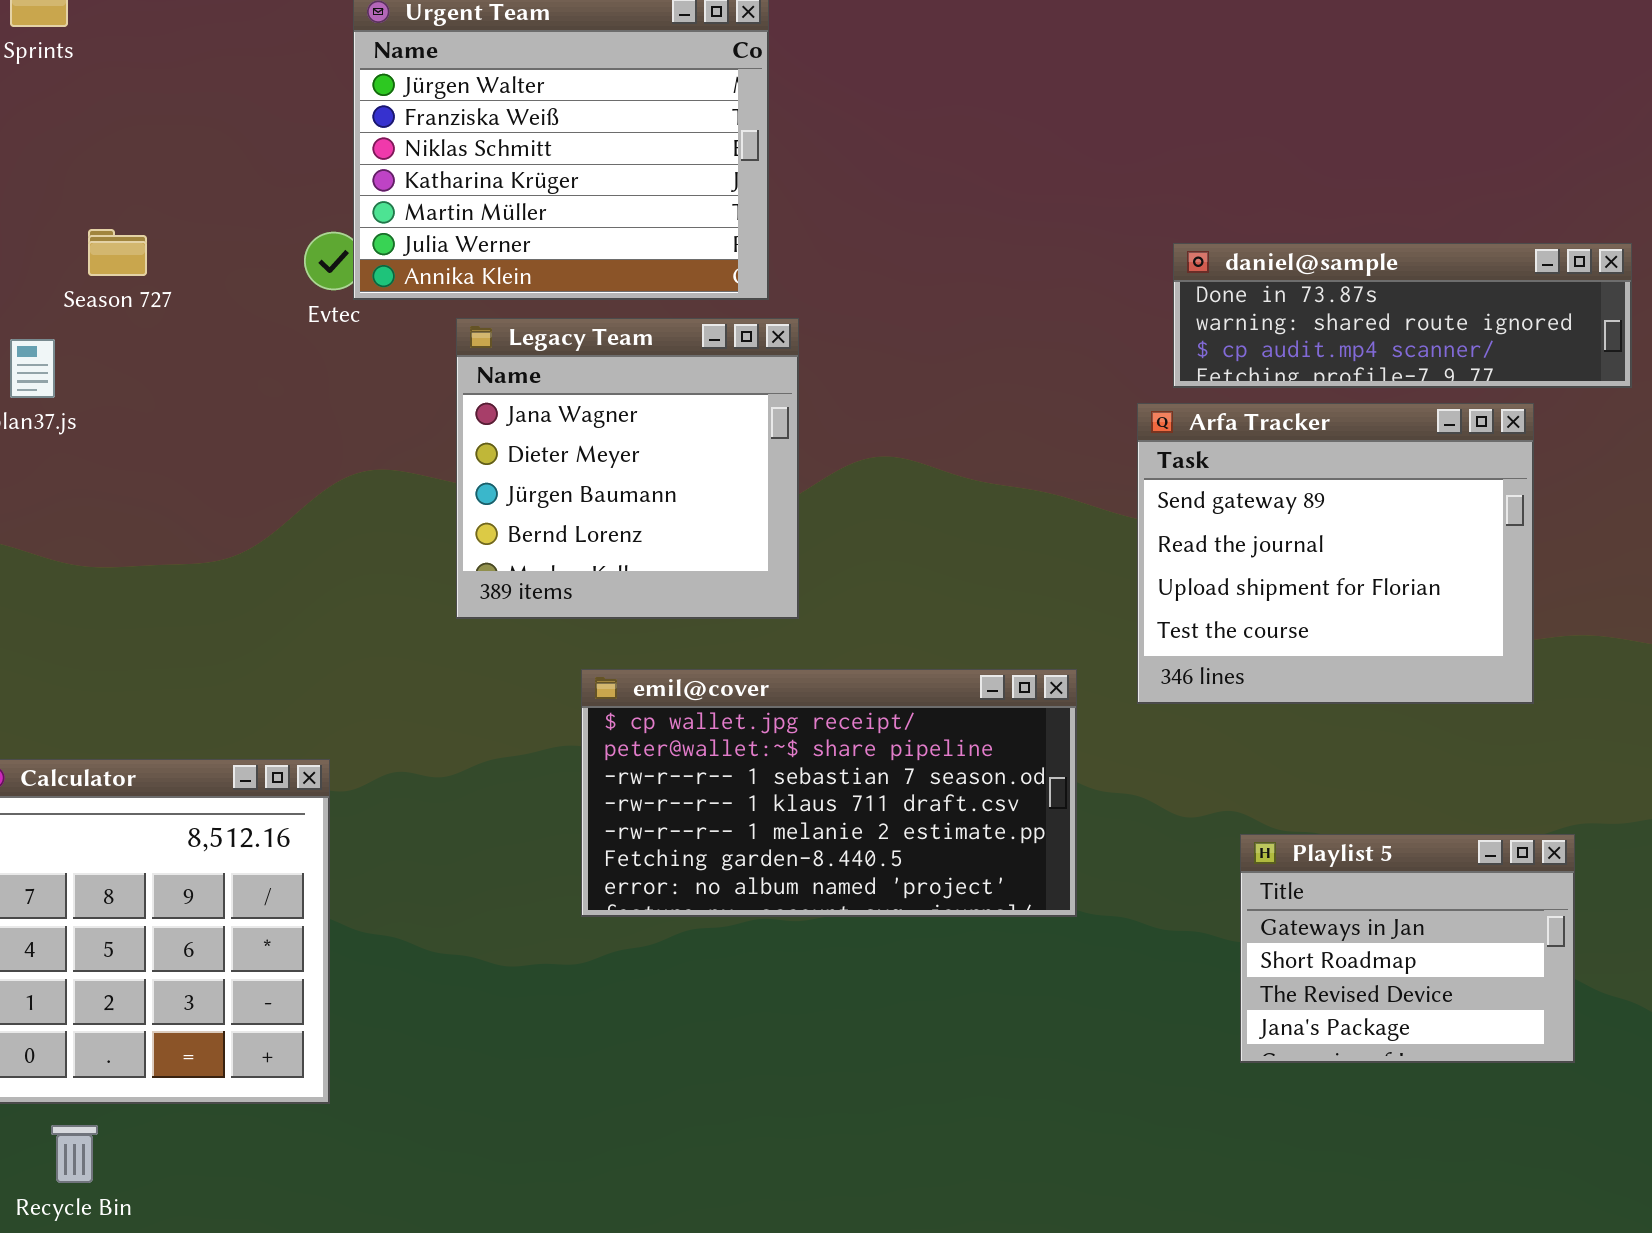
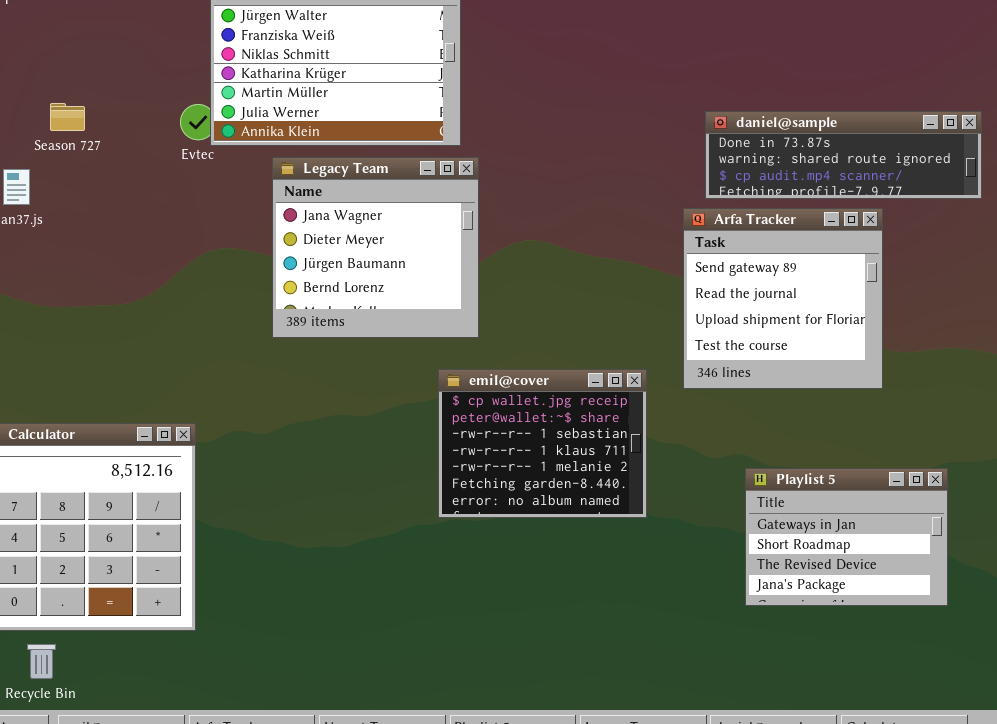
Arfa Tracker: [1137,403,1534,704] -> [683,208,883,389], resized
emil@cover: [581,669,1077,917] -> [438,369,647,518], resized

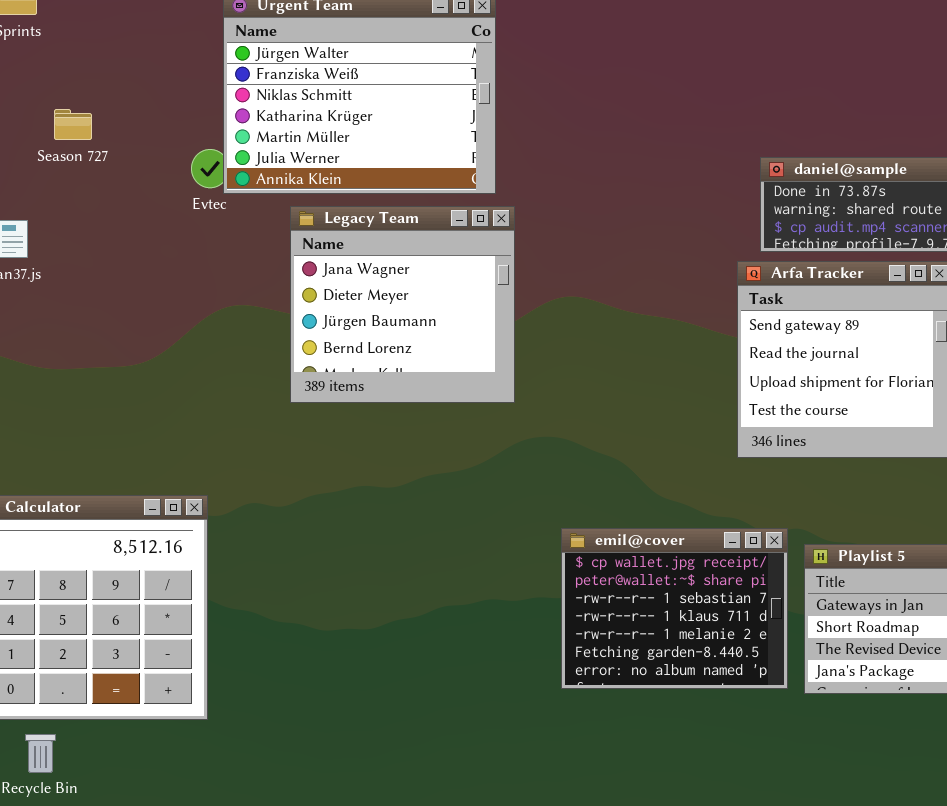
Season 727: [50,103,85,131] -> [54,109,92,140], moved
emil@cover: [438,369,647,518] -> [561,528,788,689], moved

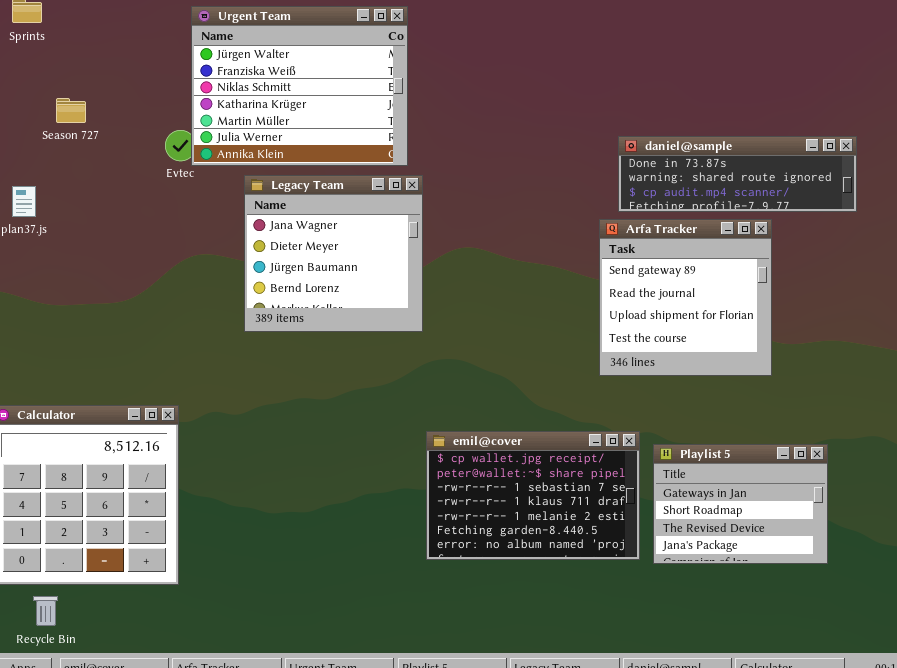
emil@cover: [561,528,788,689] -> [426,431,640,560], resized

